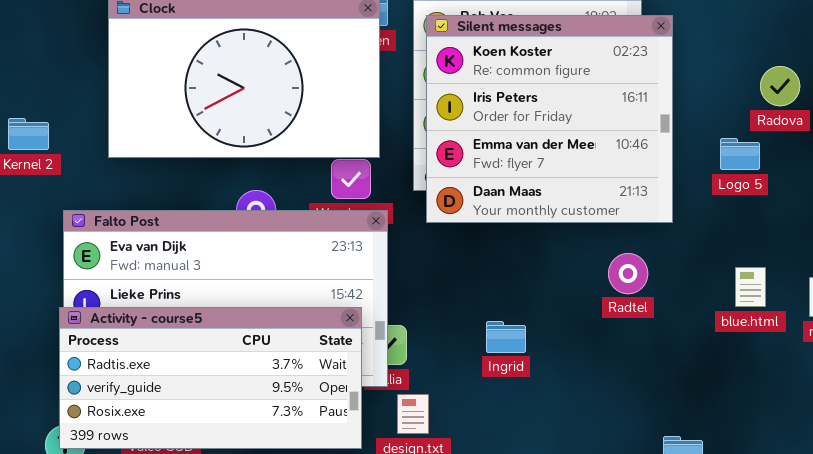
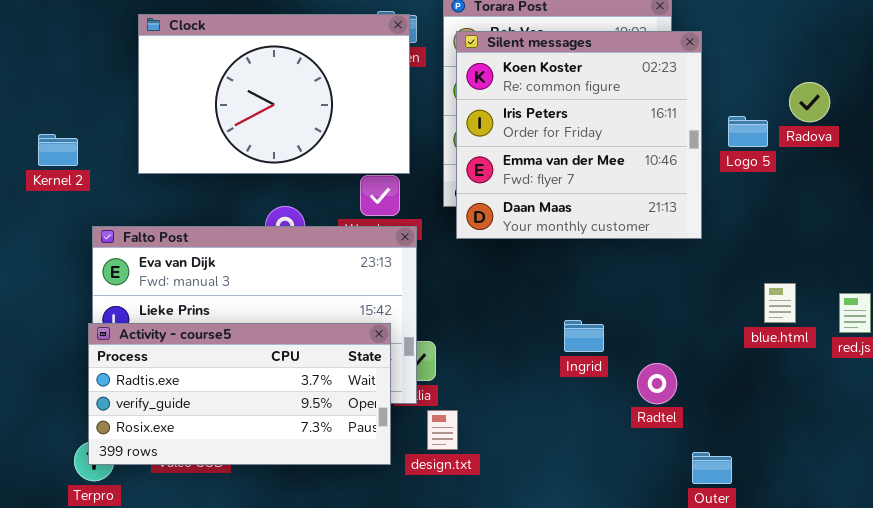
Logo 5: [720,138,760,170] -> [728,116,768,147], moved
Radtel: [608,253,648,294] -> [637,363,677,404], moved
Ingrid: [486,321,526,353] -> [564,320,604,352], moved

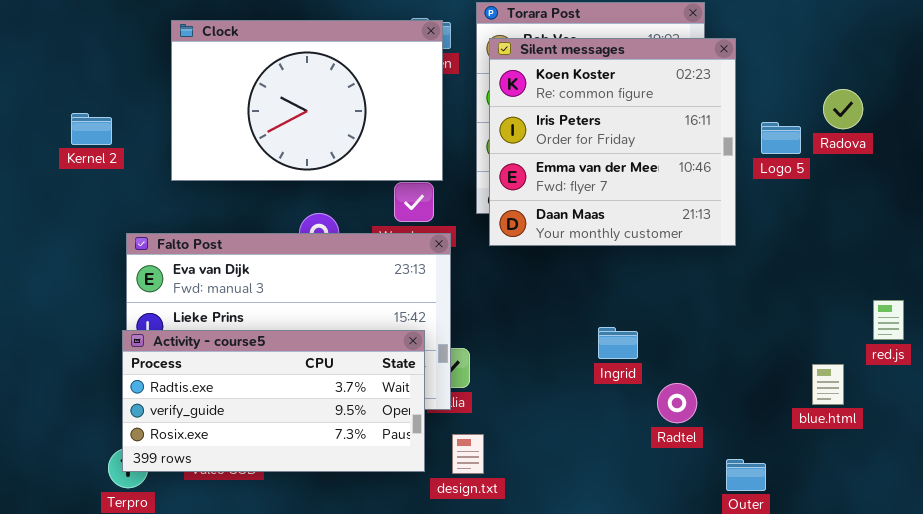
Kernel 2: [38,134,78,166] -> [71,113,112,145], moved
blue.html: [764,283,796,323] -> [812,364,844,405], moved
Radtel: [637,363,677,404] -> [657,383,697,423], moved
design.txt: [427,410,458,450] -> [452,434,484,474], moved

